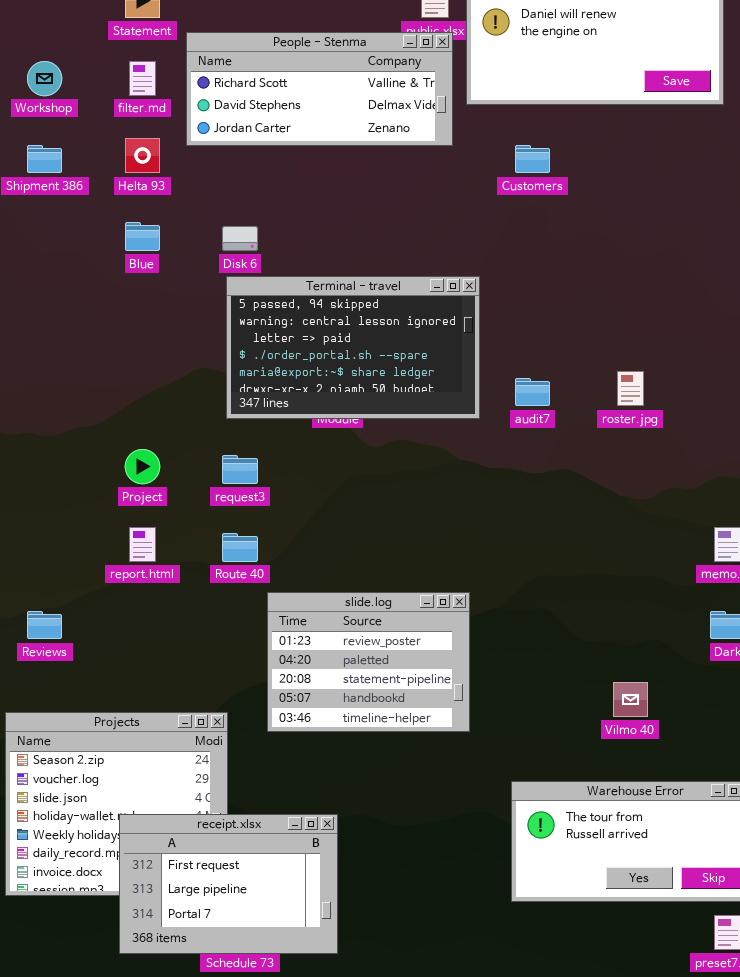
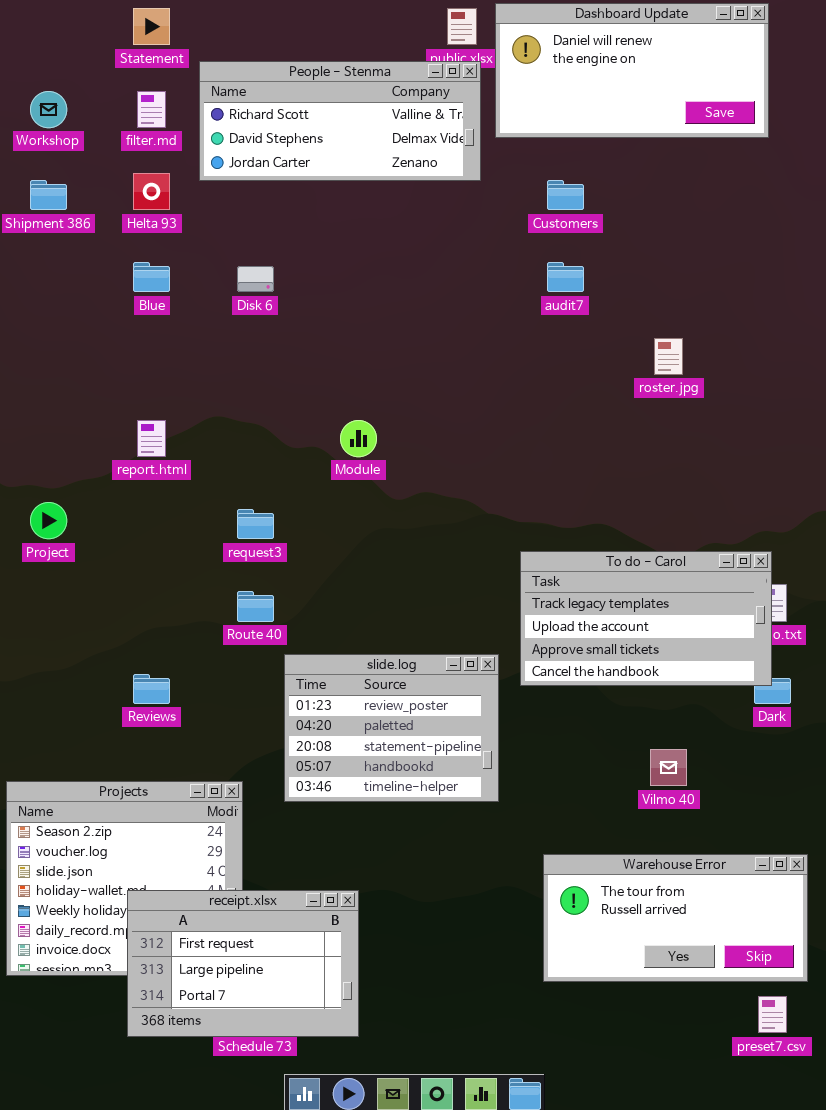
Terminal - travel: [226,276,480,419] -> none, closed
roster.jpg: [617,371,644,406] -> [654,338,683,375], moved
audit7: [515,378,550,406] -> [547,262,584,292], moved
Project: [125,449,160,484] -> [30,502,67,539], moved
To do - Carol: none -> [520,551,772,686], opened
report.html: [129,527,156,562] -> [137,420,166,457], moved
Reviews: [27,611,62,639] -> [133,674,170,704], moved

